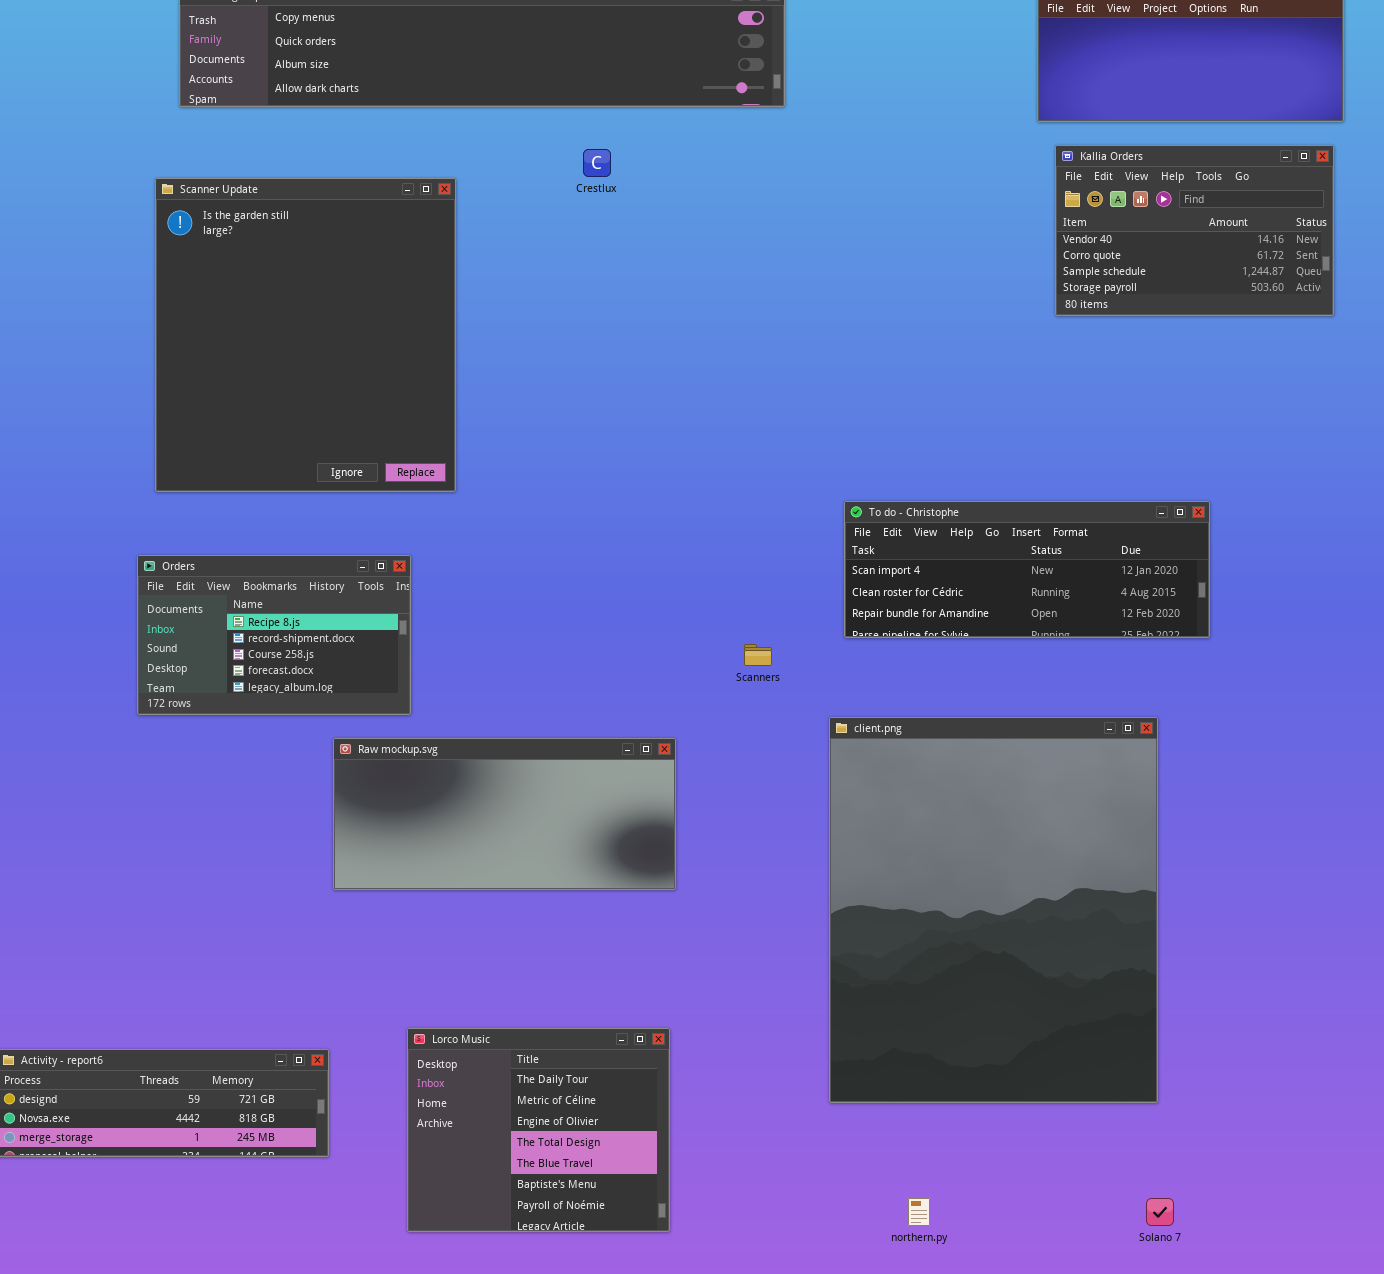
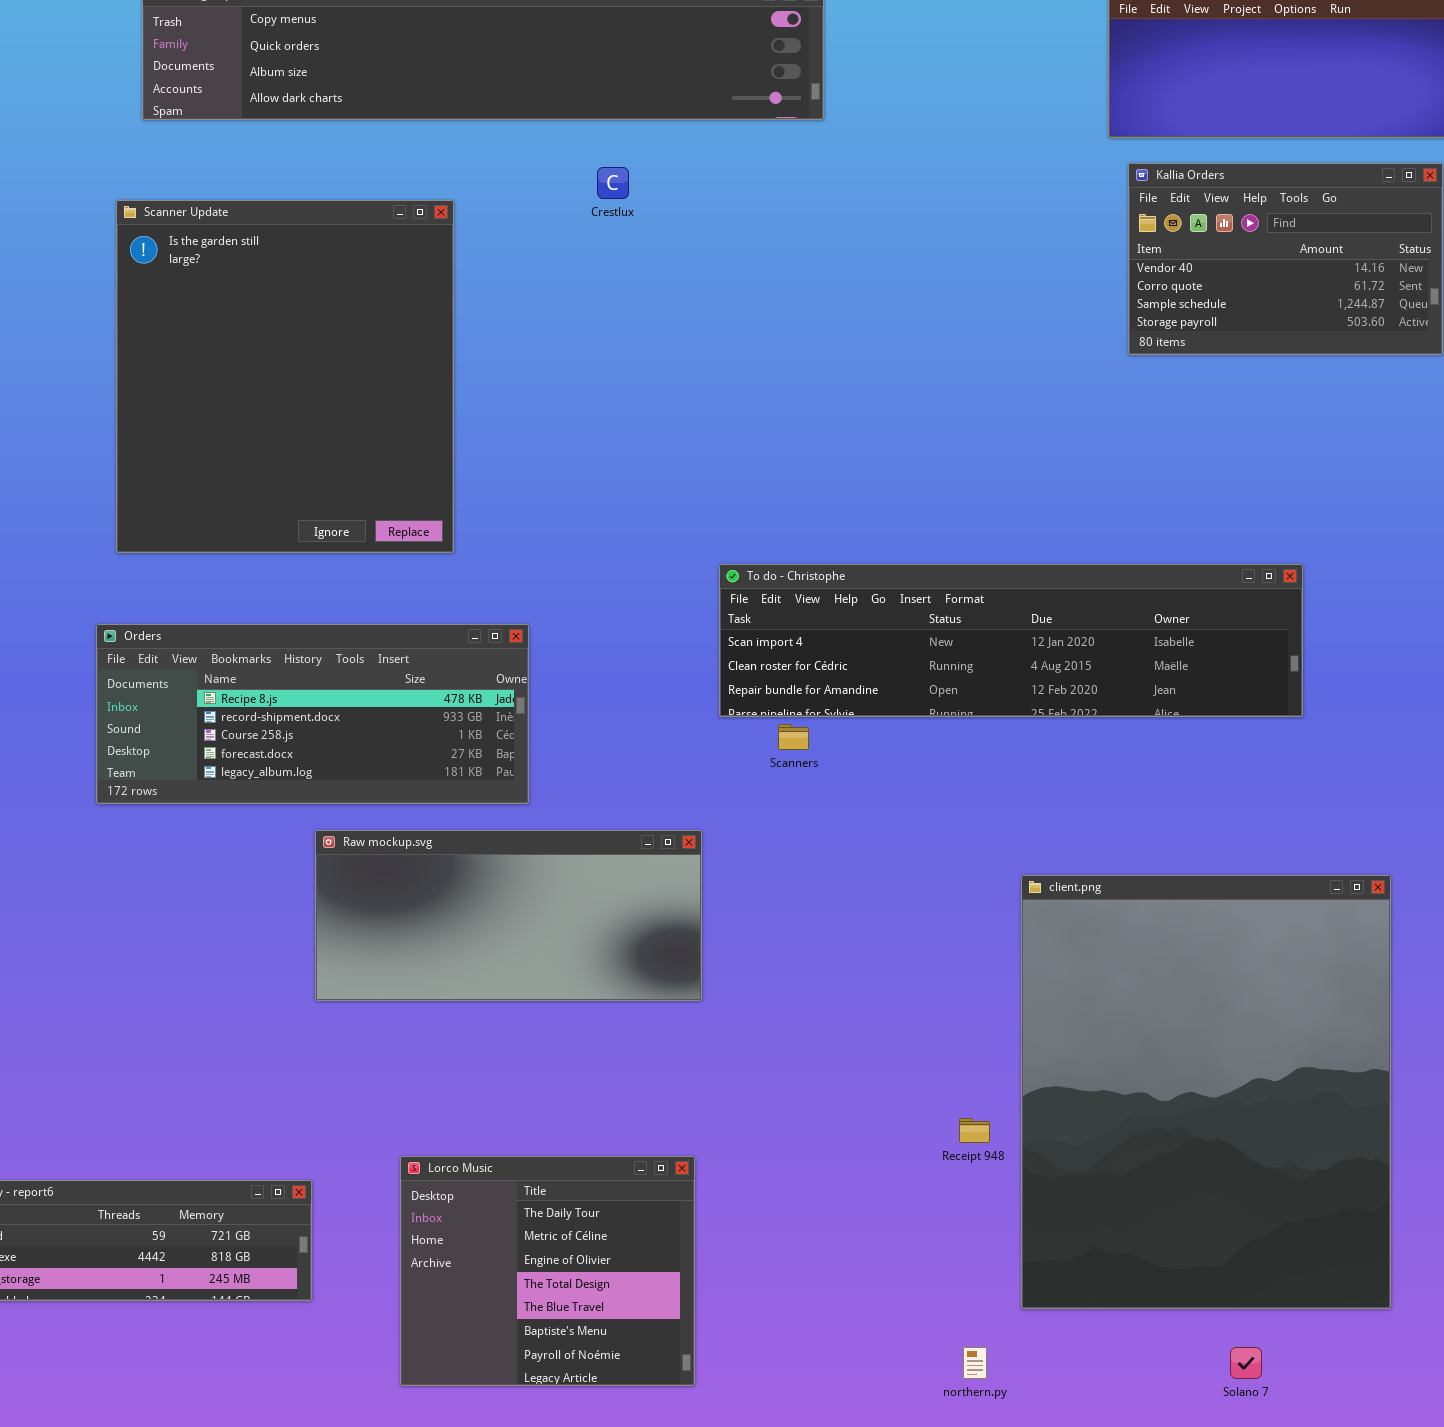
To do - Christophe: [844,501,1210,638] -> [719,564,1303,717], resized
Orders: [137,555,411,715] -> [96,624,529,804], resized
client.png: [829,717,1158,1103] -> [1021,875,1391,1309], moved

